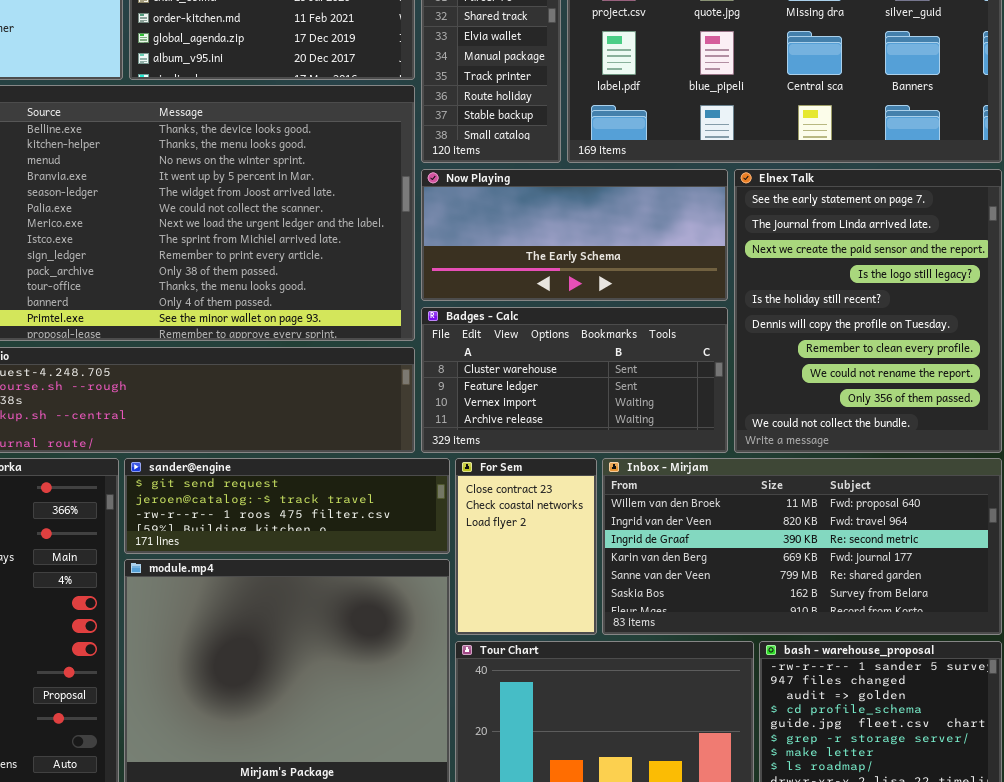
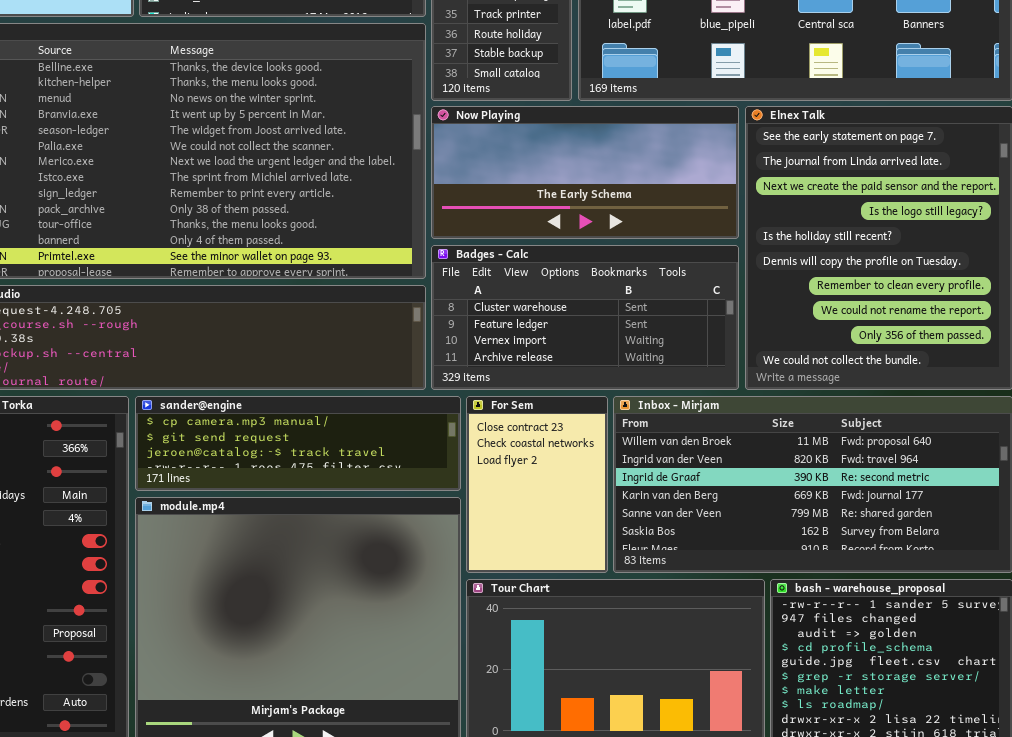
sander@engine: [124,458,450,554] -> [135,396,461,491], scrolled up 1 row

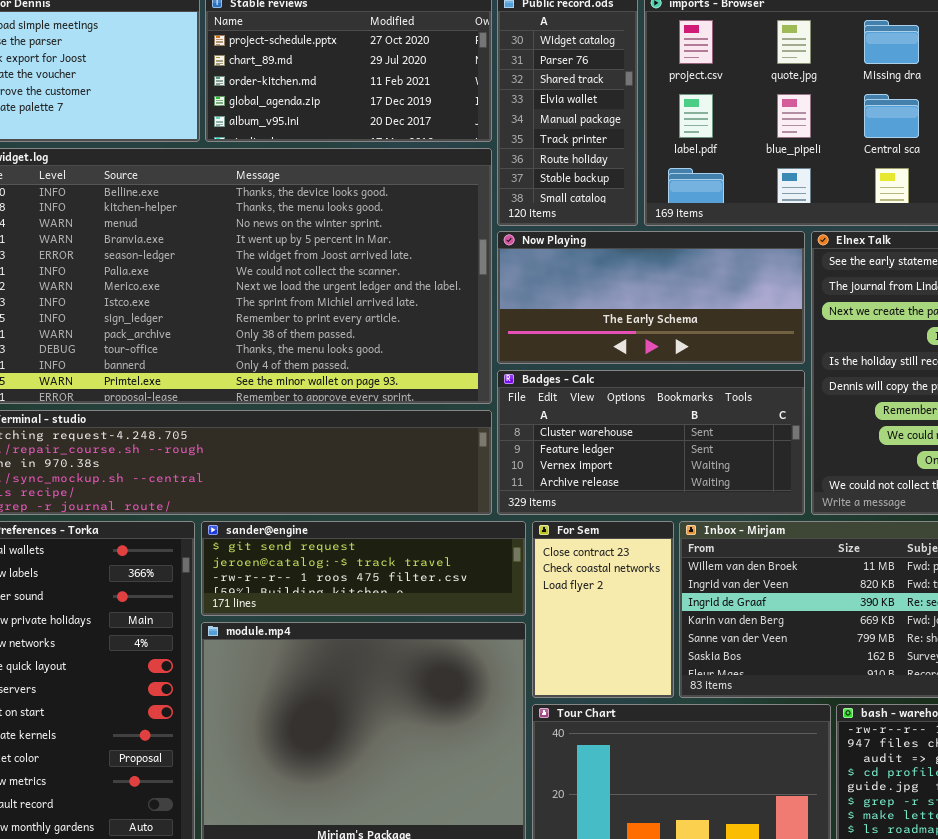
sander@engine: [135,396,461,491] -> [201,521,526,616], scrolled down 1 row

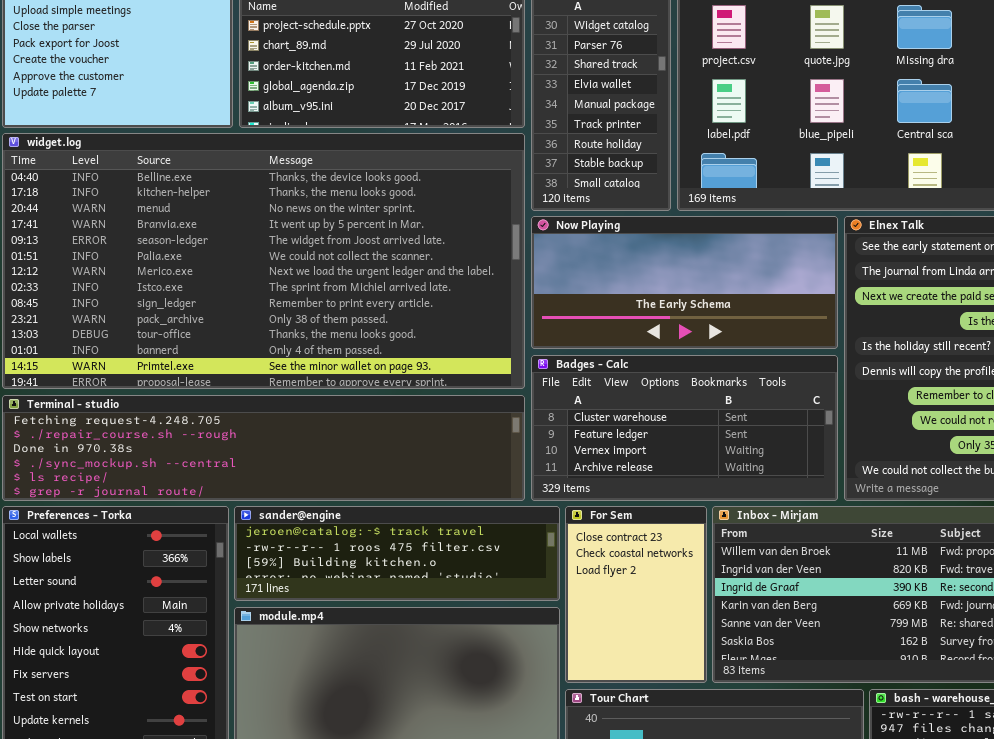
sander@engine: [201,521,526,616] -> [234,506,560,601], scrolled down 1 row

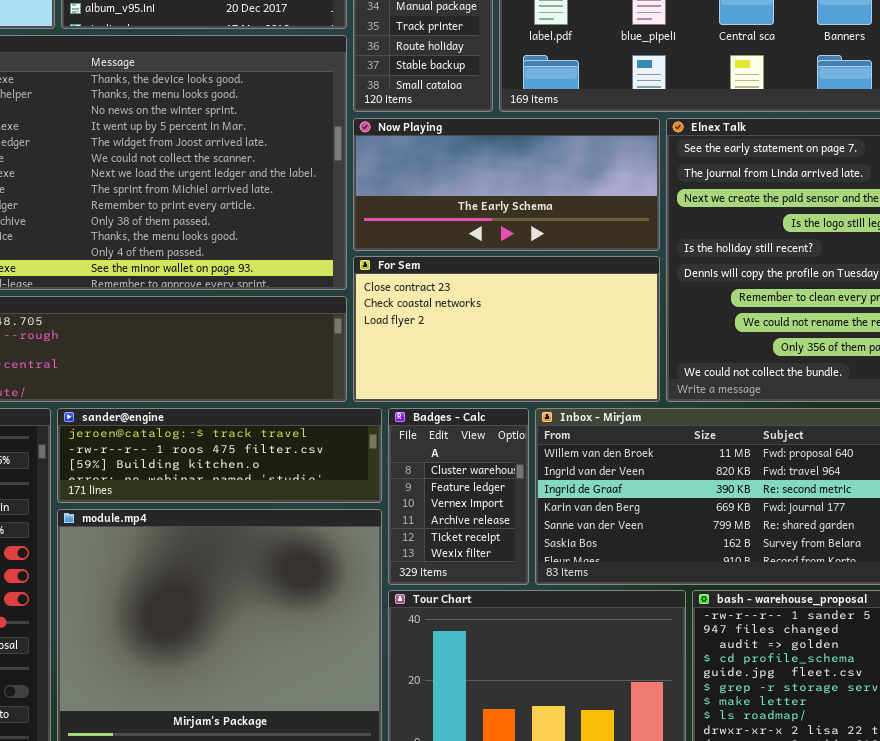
Badges - Calc: [531,355,838,501] -> [388,408,529,585], moved, resized
For Sem: [565,506,707,683] -> [353,256,660,402], moved, resized

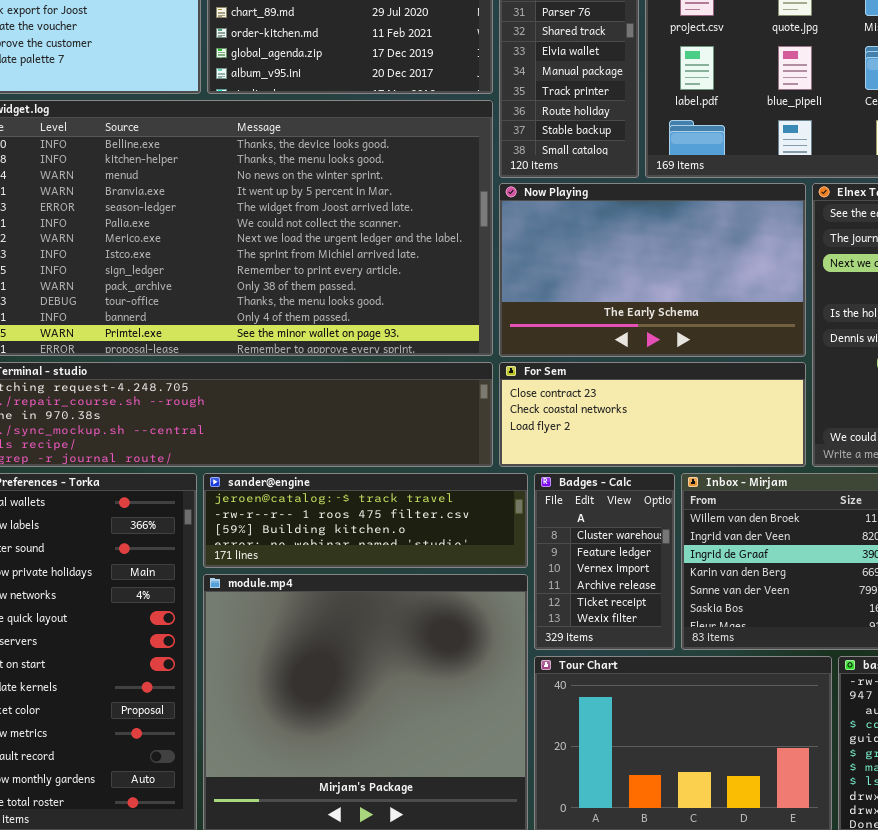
Now Playing: [353,118,660,251] -> [499,183,806,357], resized
For Sem: [353,256,660,402] -> [499,362,806,467], resized

